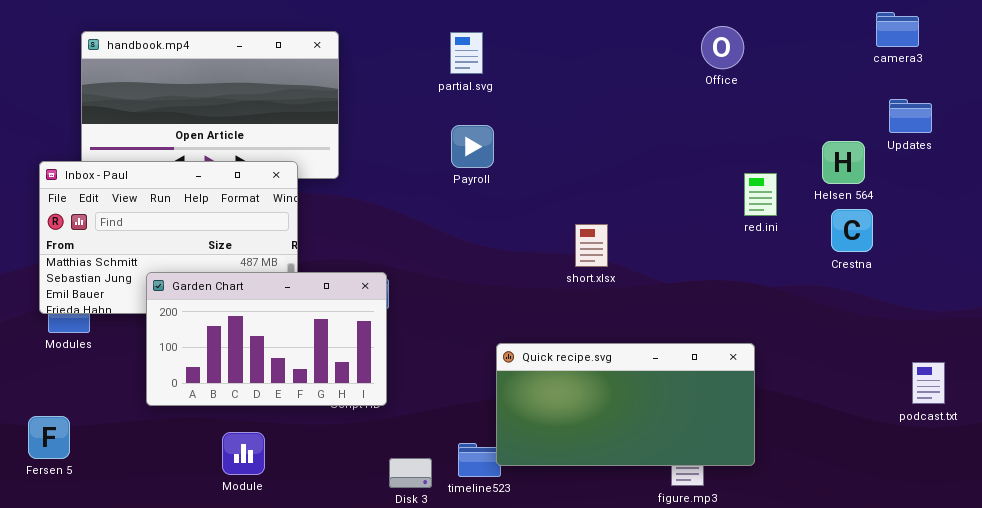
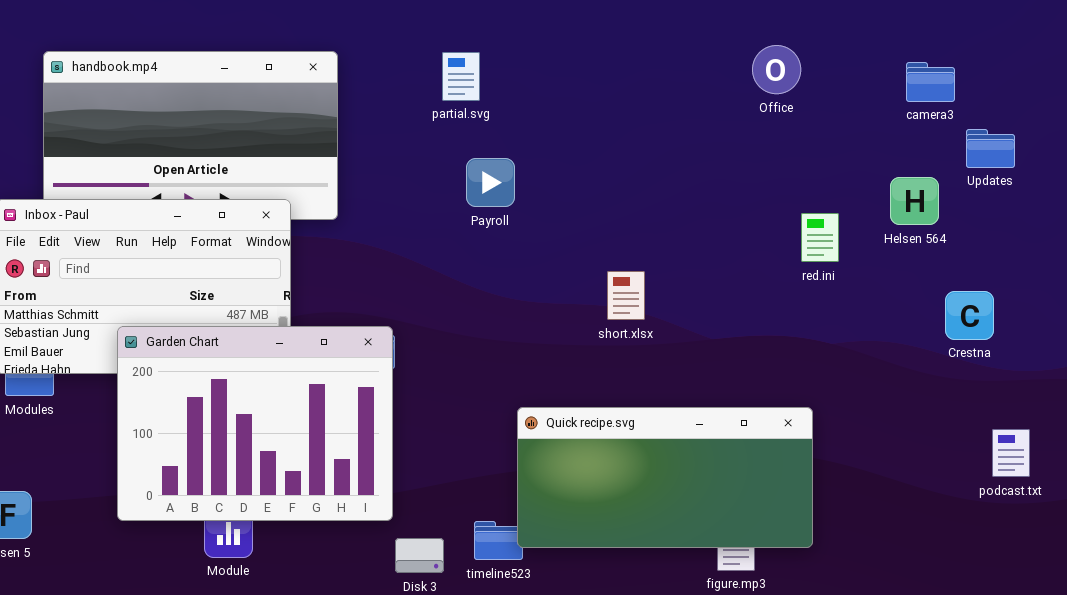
camera3: [876,12,919,47] -> [906,62,955,102], moved
partial.svg: [450,32,483,74] -> [442,52,480,101], moved
Crestna: [831,209,873,252] -> [945,291,994,340], moved
Garden Chart: [146,272,387,406] -> [117,326,393,521], resized

